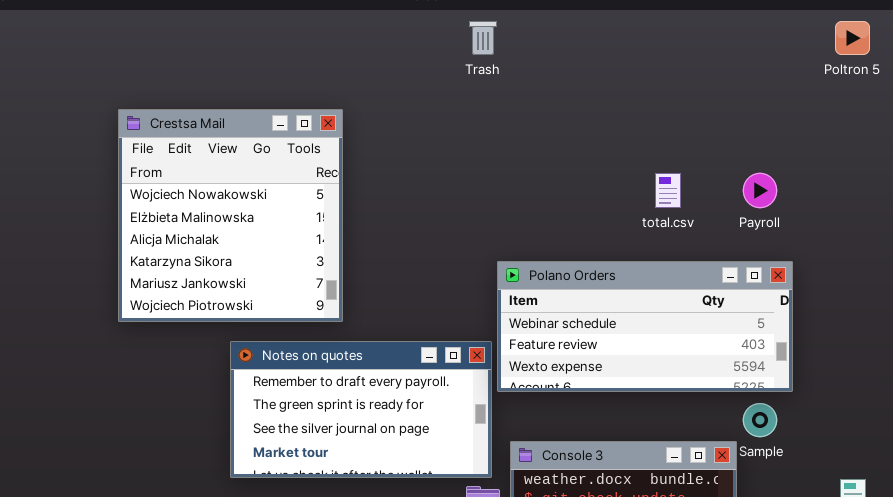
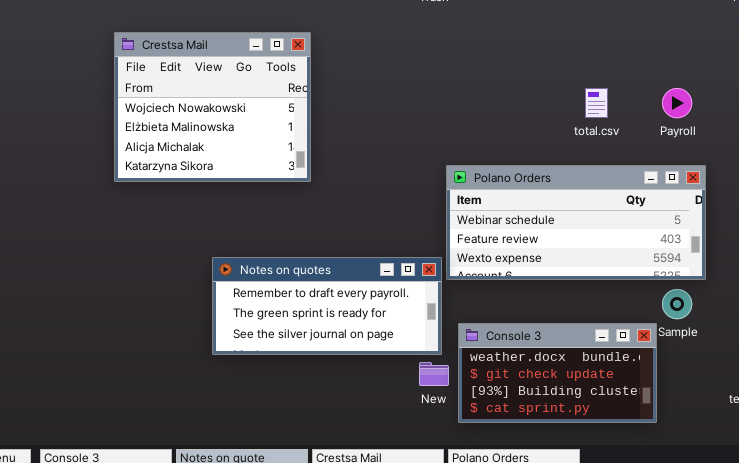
Crestsa Mail: [118,109,343,322] -> [114,32,311,182], resized
Notes on quotes: [230,341,492,478] -> [212,257,442,355], resized

